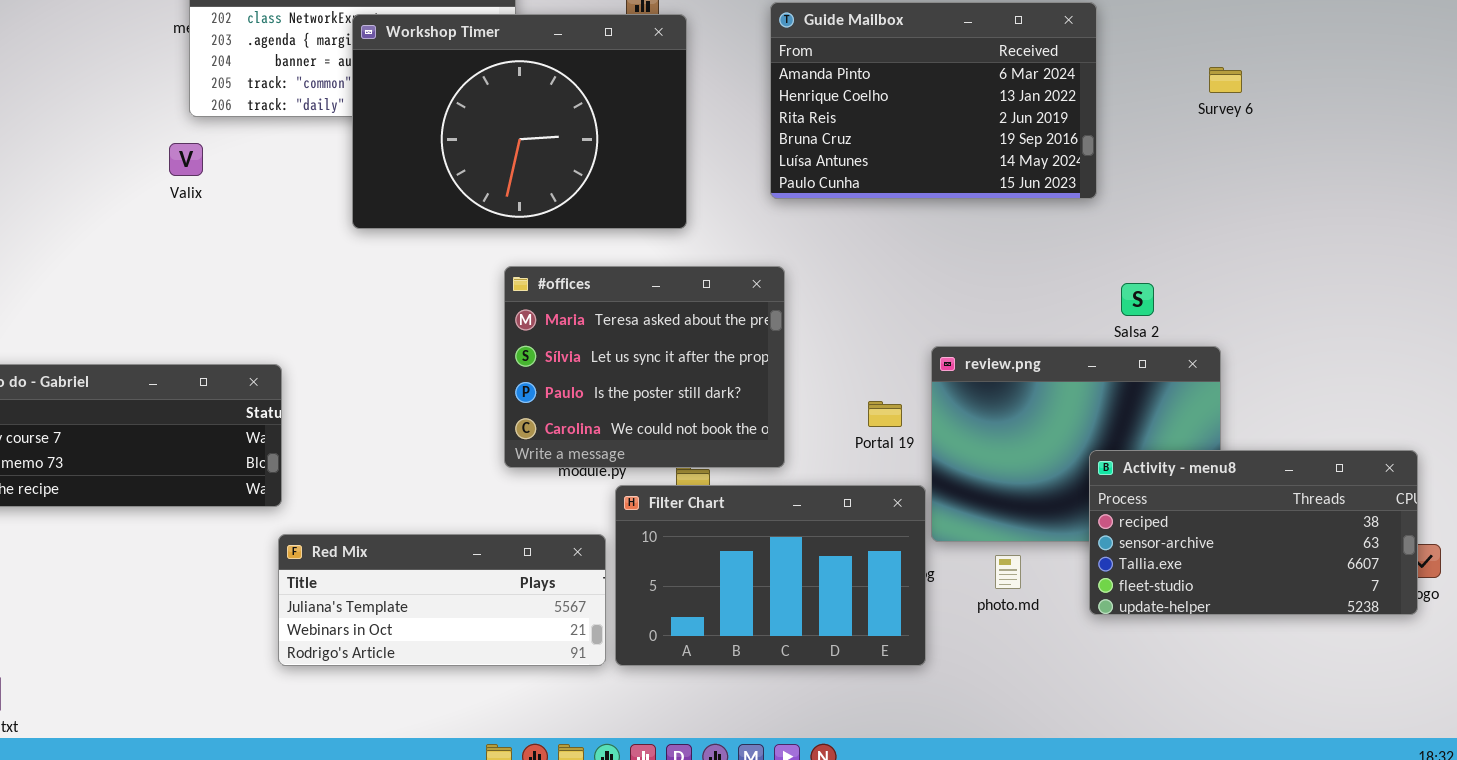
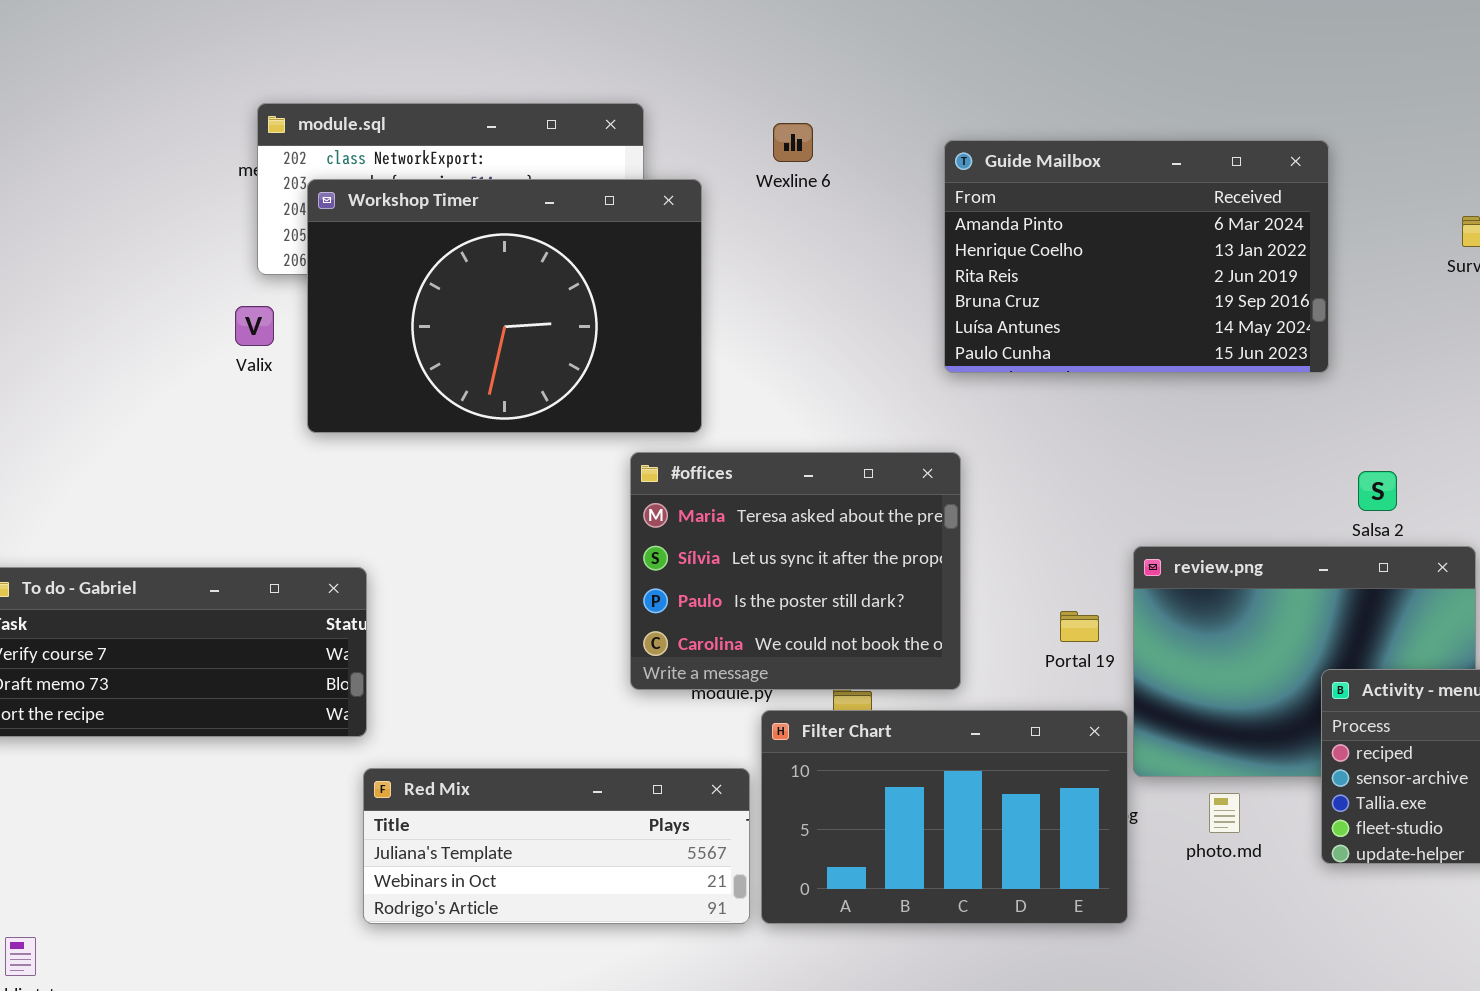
Workshop Timer: [352,14,687,229] -> [307,179,702,433], moved

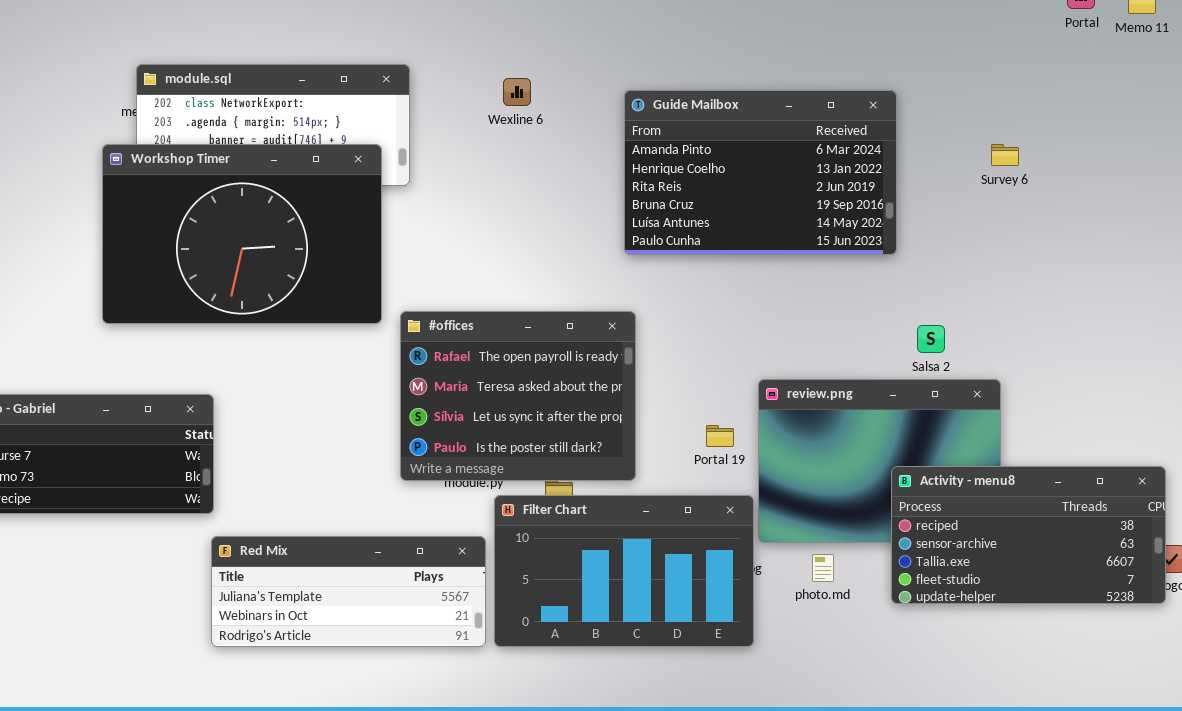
Workshop Timer: [307,179,702,433] -> [102,144,382,324], moved
#offices: [630,452,961,690] -> [400,311,636,481], scrolled up 1 row

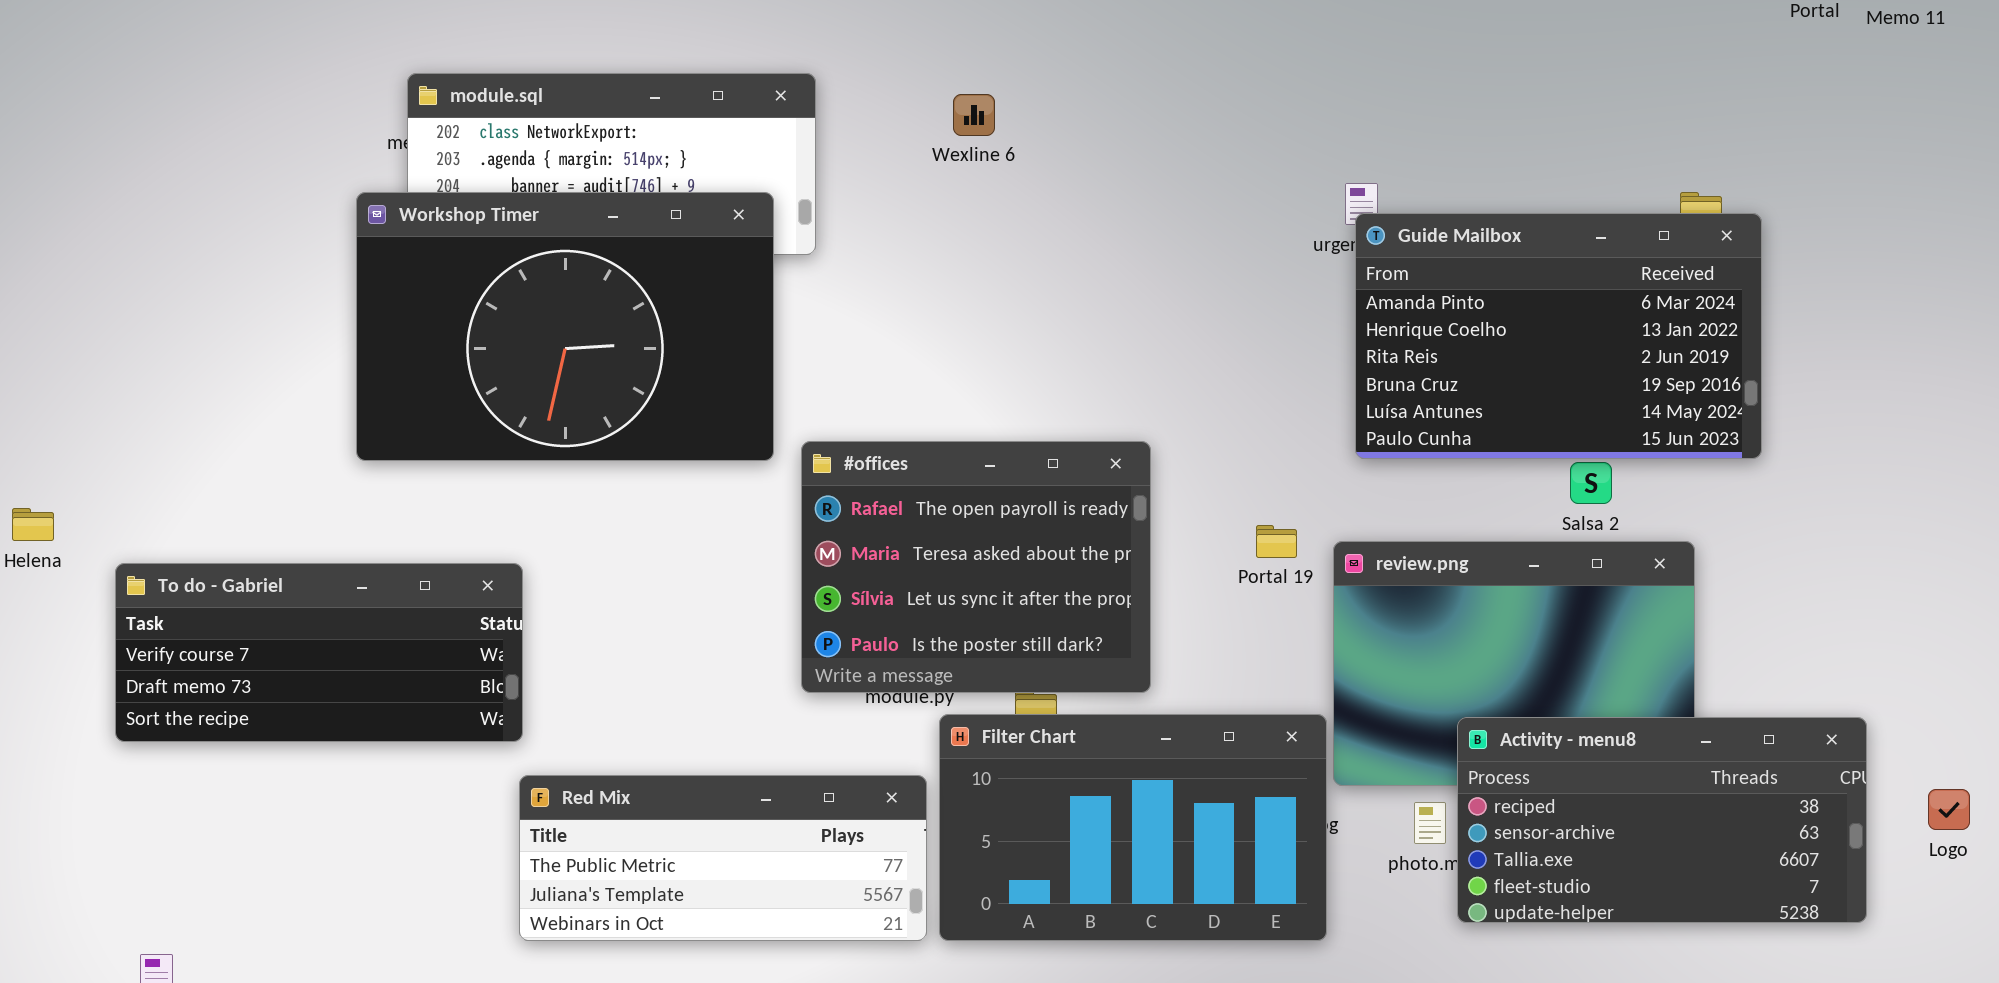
Guide Mailbox: [624,90,897,255] -> [1355,213,1762,459], moved
Portal 19: [706,425,734,447] -> [1256,525,1297,558], moved
Activity - menu8: [891,466,1166,604] -> [1457,717,1867,923], moved
Red Mix: [211,536,486,647] -> [519,775,927,941], scrolled up 1 row

